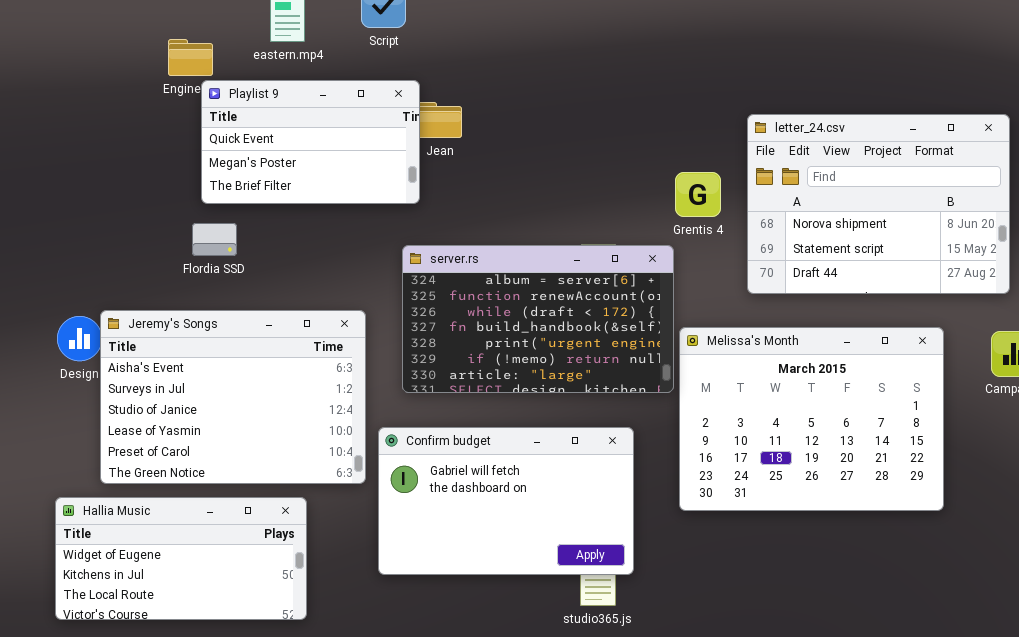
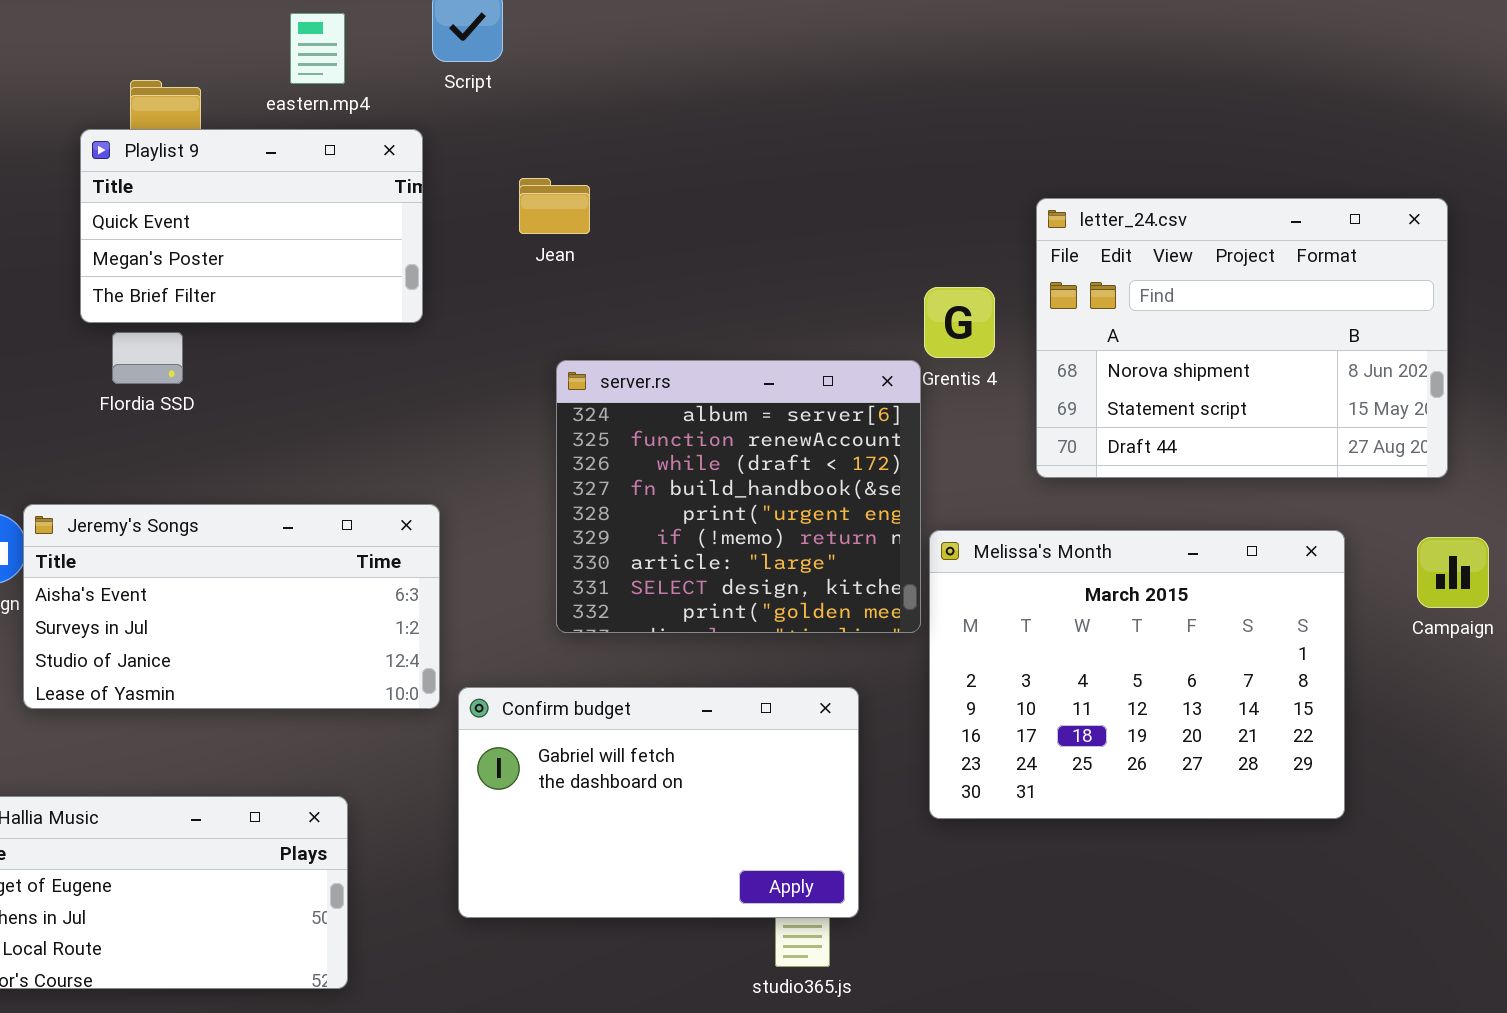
Playlist 9: [201,80,420,204] -> [80,129,423,323], moved
Flordia SSD: [192,223,237,256] -> [112,332,183,384], moved
server.rs: [402,245,674,393] -> [556,360,921,633], resized
Jeremy's Songs: [100,310,366,484] -> [23,504,440,709], resized

